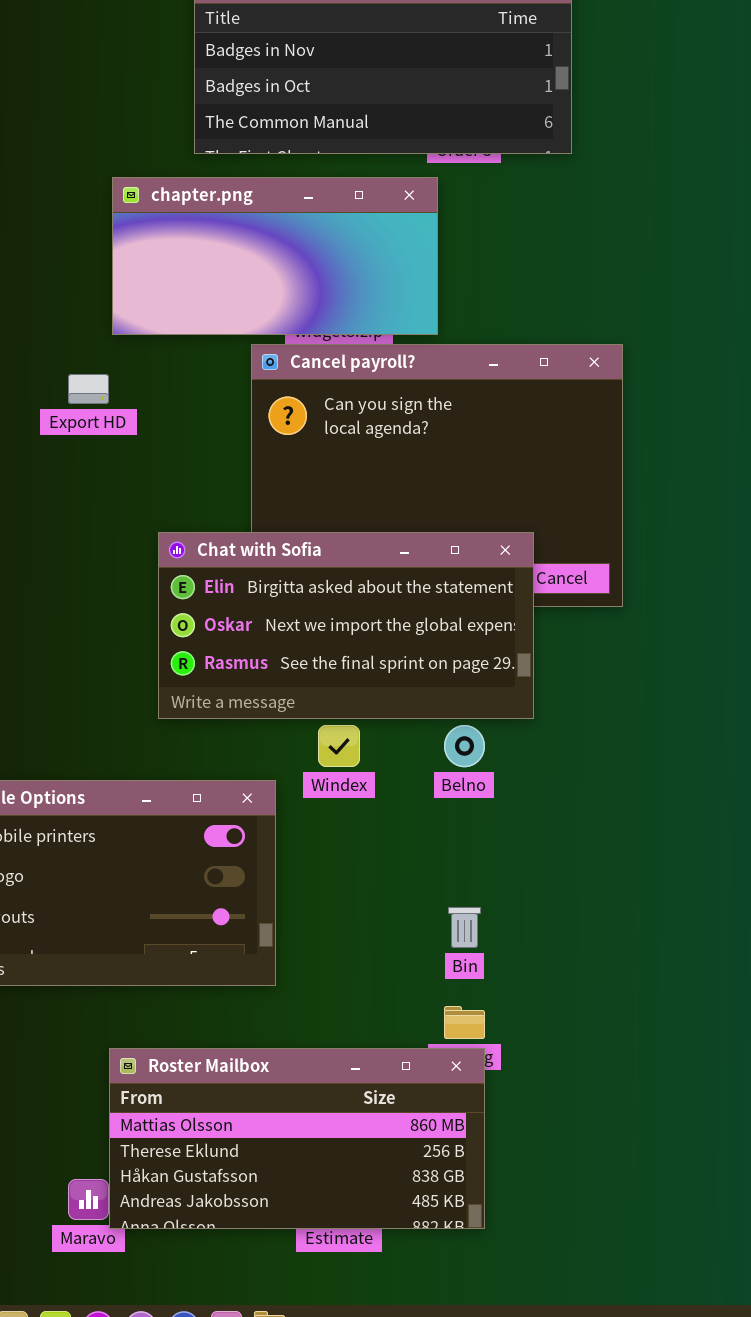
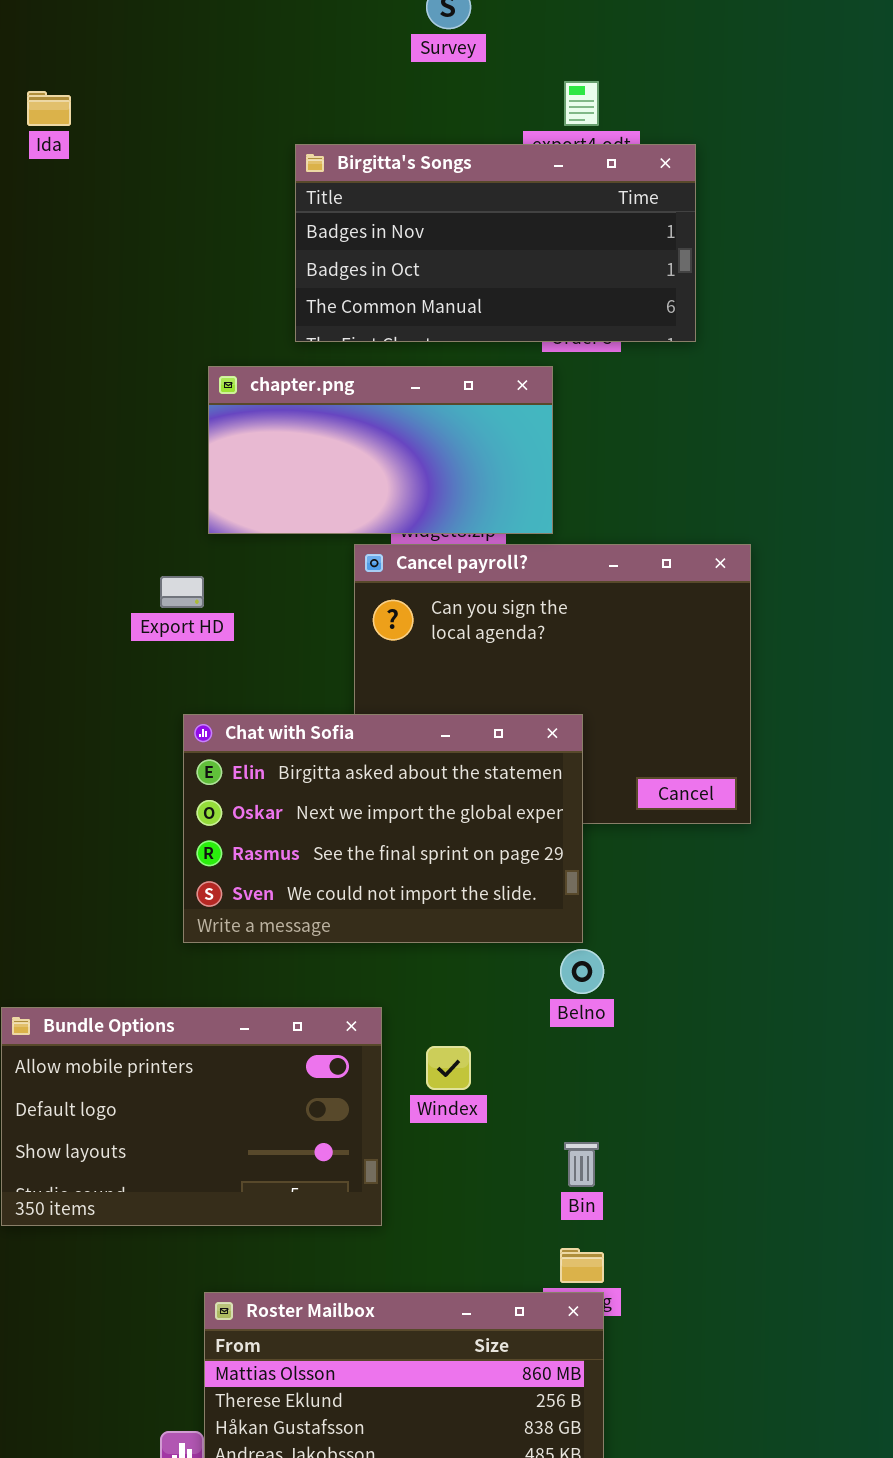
Chat with Sofia: [158,532,534,719] -> [183,714,583,943], moved, resized
Windex: [318,725,360,767] -> [426,1046,471,1090], moved

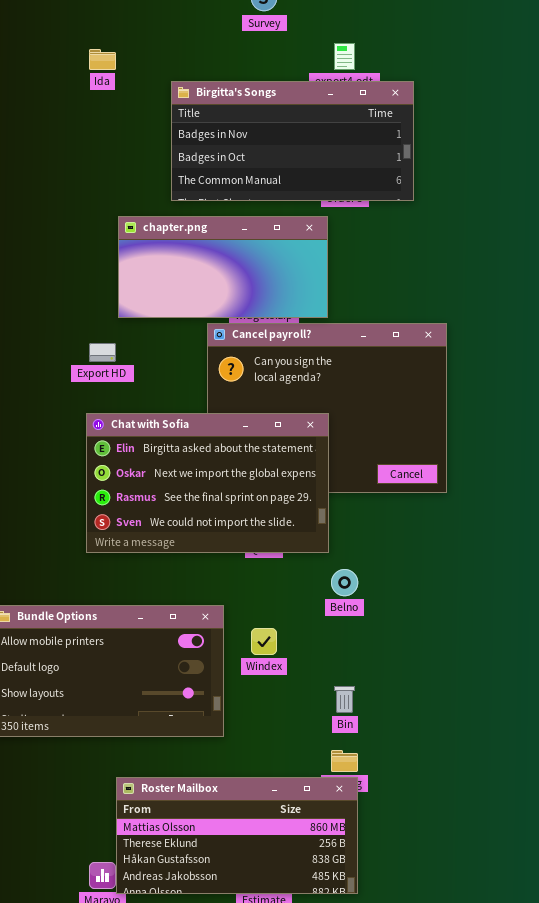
Ida: [27,91,71,126] -> [89,49,116,70], moved
Chat with Sofia: [183,714,583,943] -> [86,413,329,553], moved

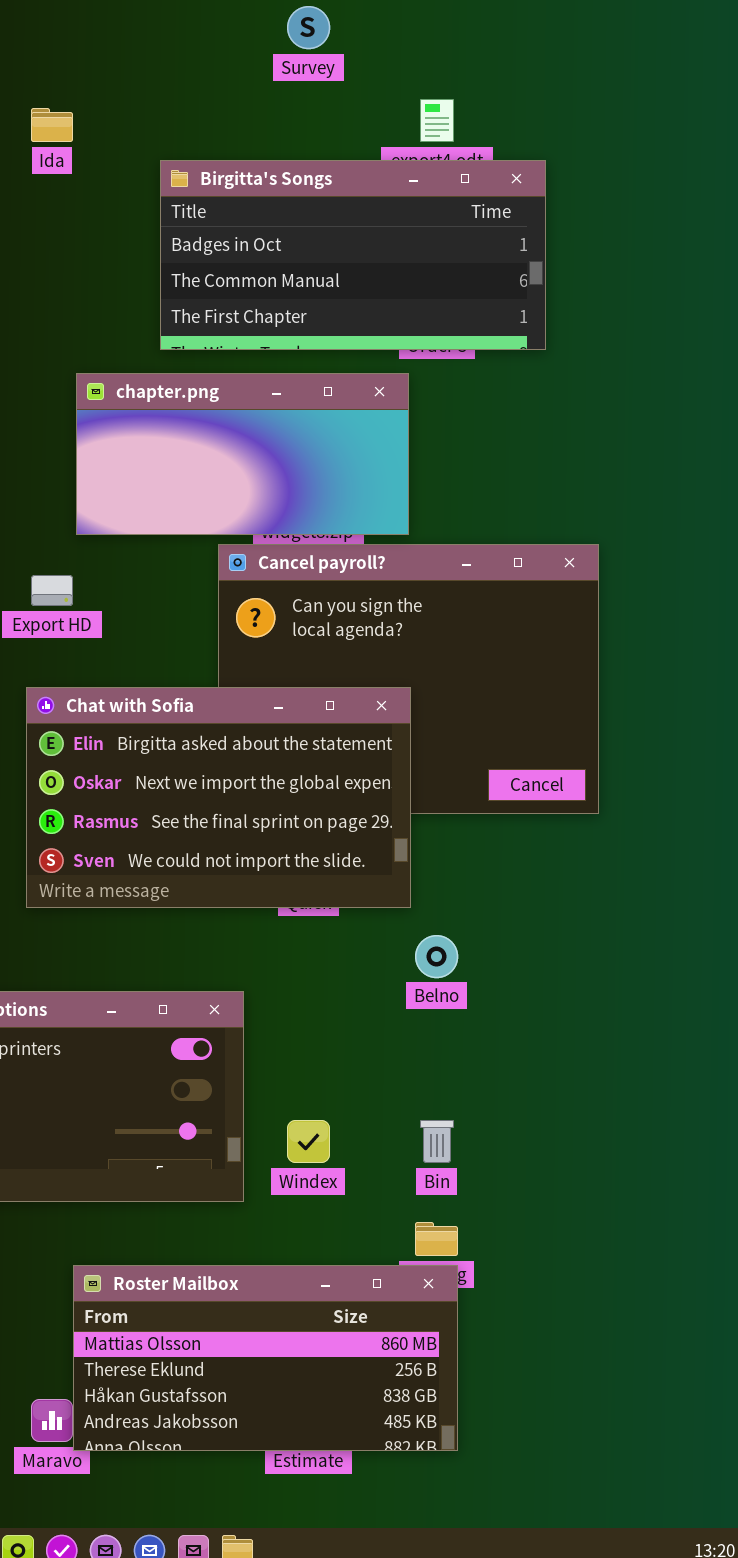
Birgitta's Songs: [171,81,414,201] -> [160,160,546,350], scrolled down 1 row
Windex: [251,628,277,655] -> [287,1120,330,1163], moved

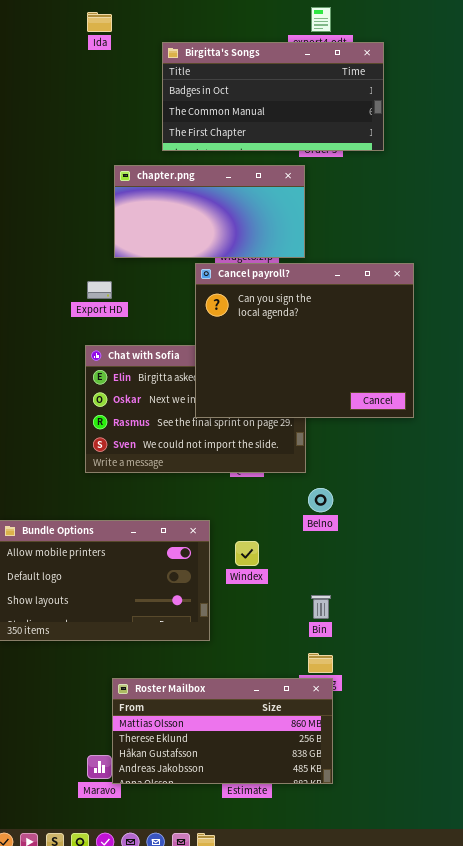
Cancel payroll?: [218,544,599,814] -> [195,263,414,418], raised
Windex: [287,1120,330,1163] -> [235,541,259,566], moved

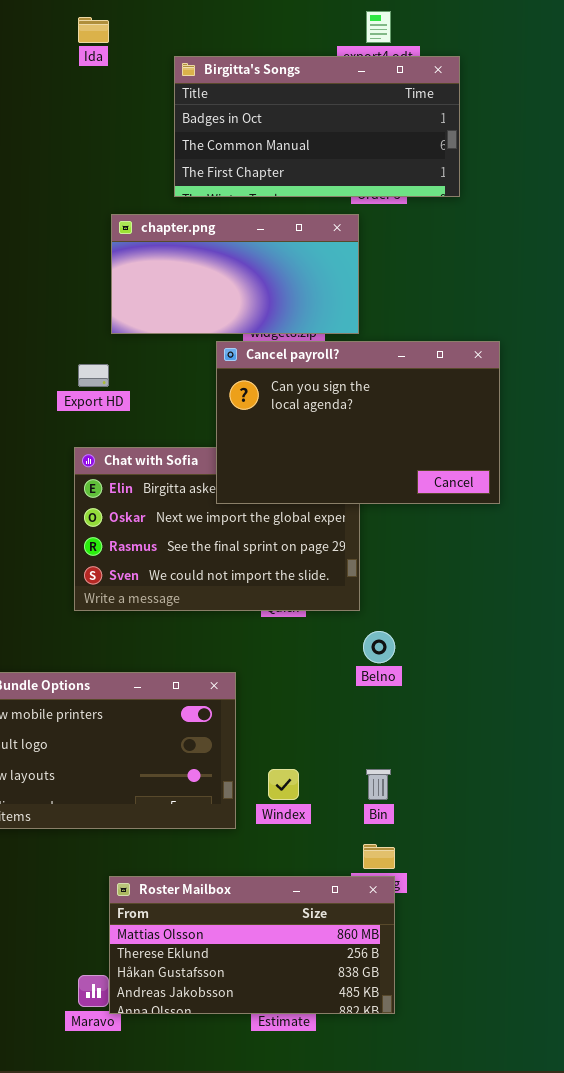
Cancel payroll?: [195,263,414,418] -> [216,341,500,504], resized
Windex: [235,541,259,566] -> [268,769,299,800], moved

